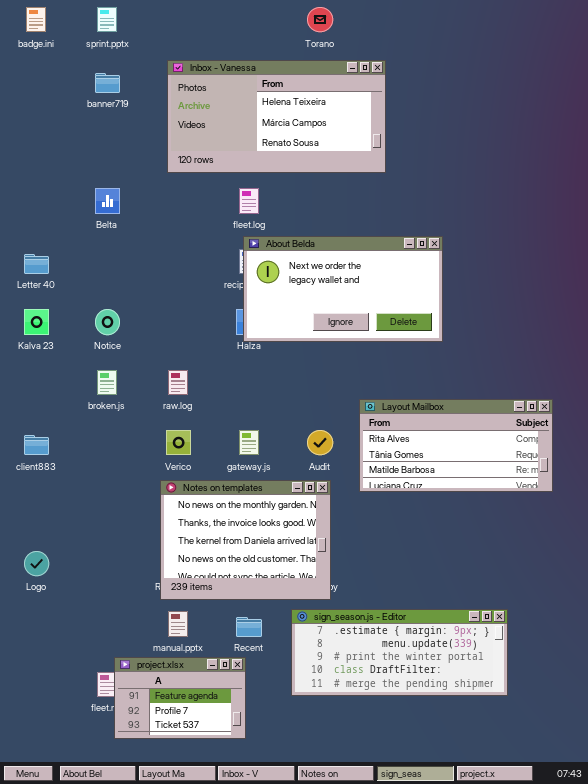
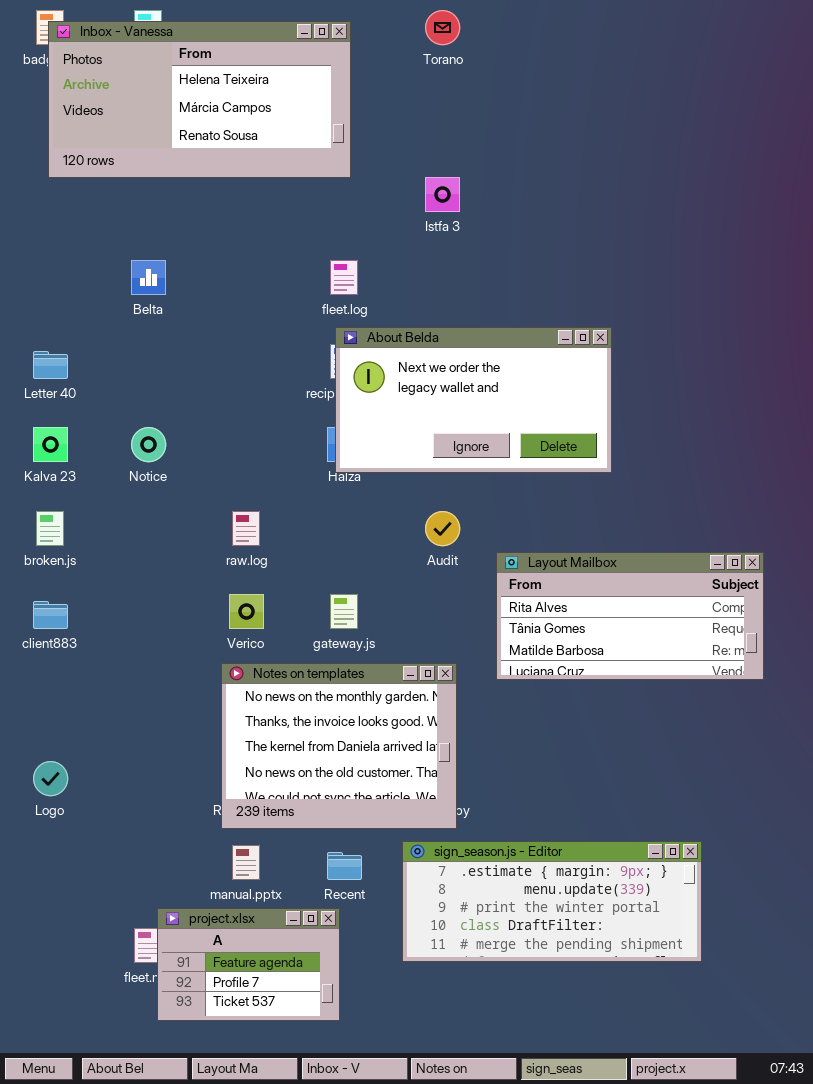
Inbox - Vanessa: [167,60,386,173] -> [48,21,351,178], moved
broken.js: [97,370,117,395] -> [36,511,64,546], moved
Audit: [307,430,333,455] -> [425,511,460,546], moved

